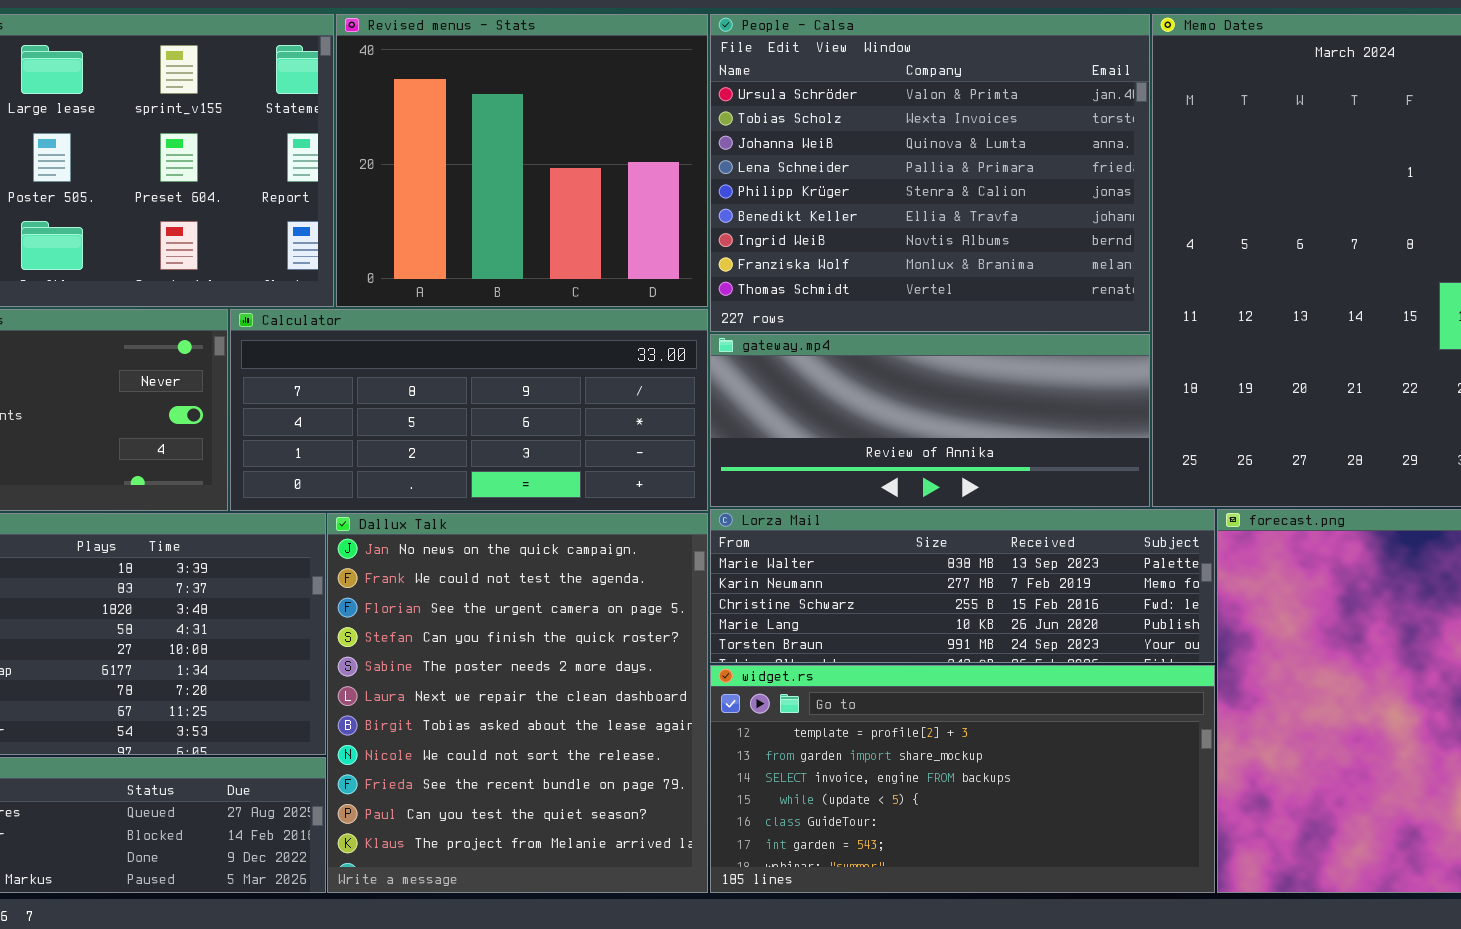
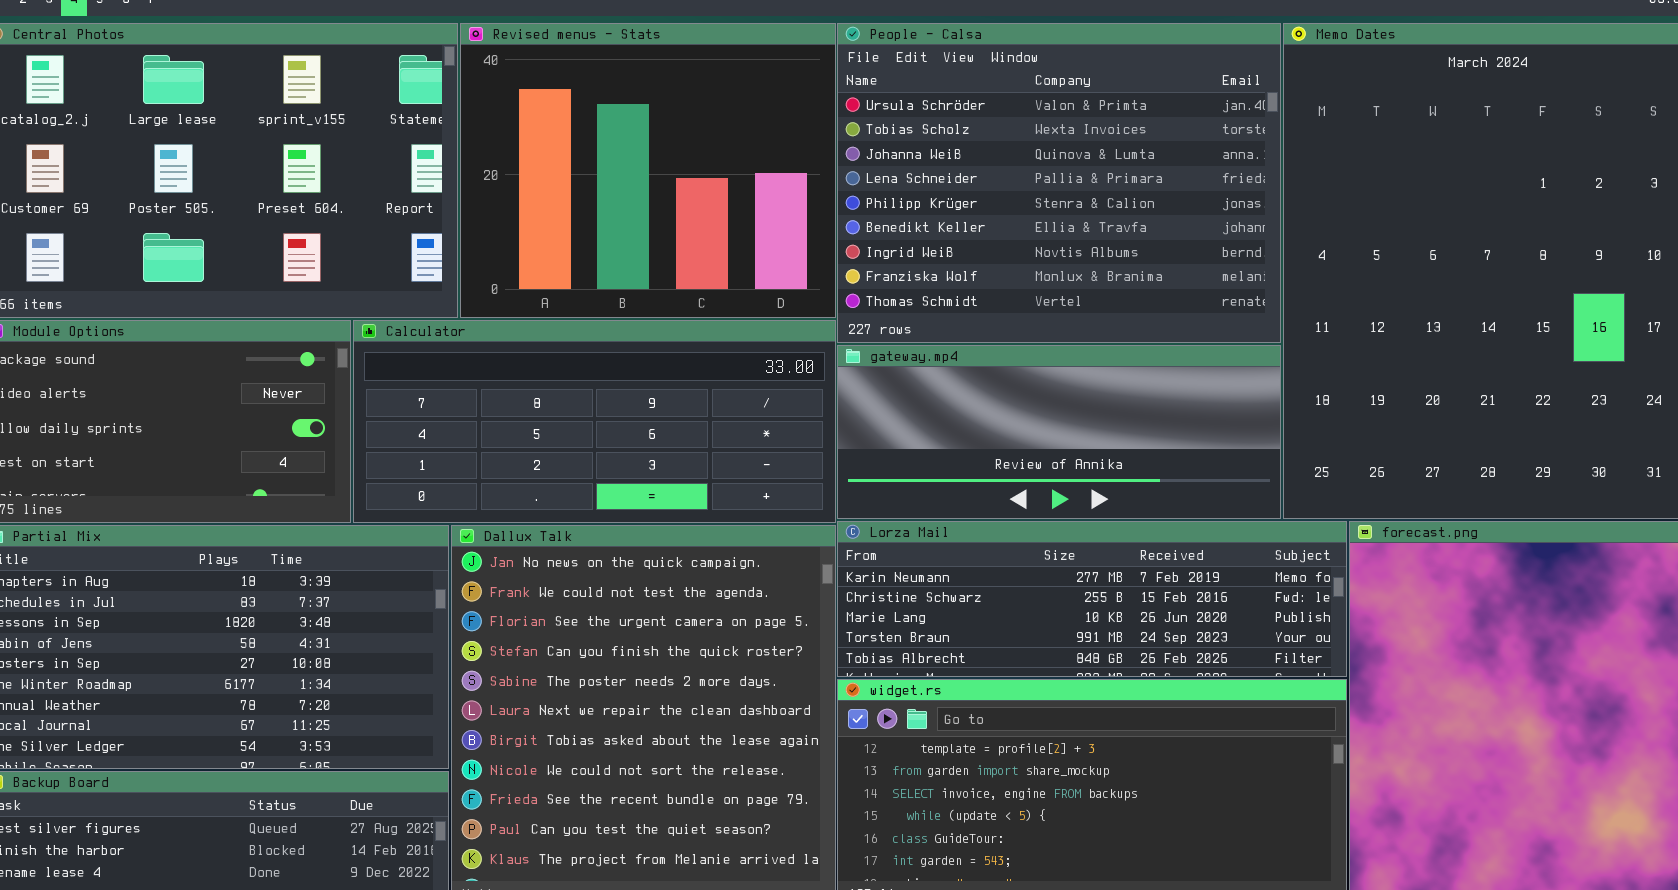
Lorza Mail: [710,509,1215,663] -> [837,521,1347,677], scrolled down 1 row

